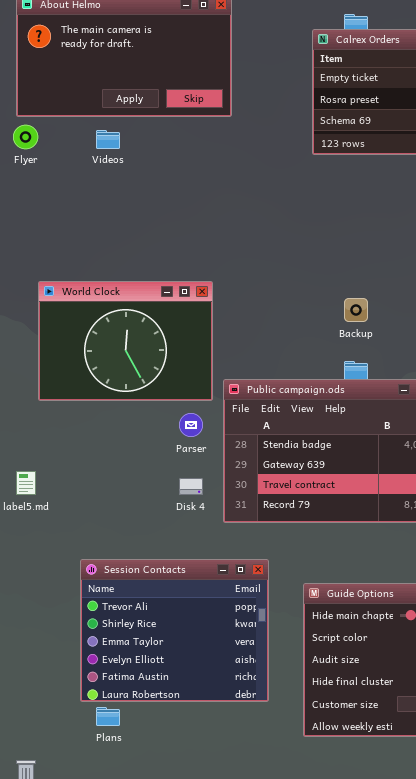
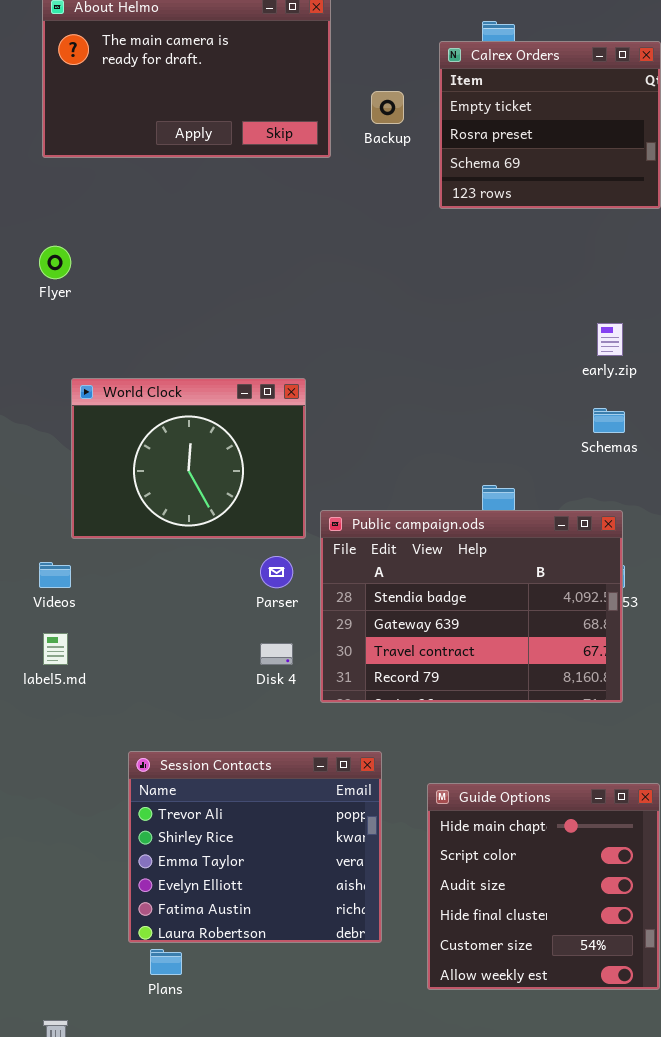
Flyer: [13,125,38,149] -> [39,246,71,279], moved
Videos: [96,130,120,149] -> [39,562,71,588], moved
Backup: [344,298,368,322] -> [371,91,404,124], moved

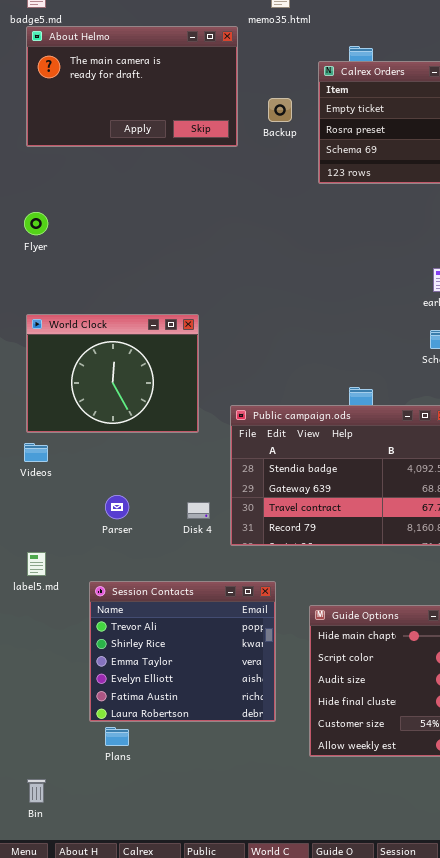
World Clock: [71,378,306,539] -> [26,314,199,433], moved
Parser: [260,556,293,588] -> [105,495,129,519], moved
label5.md: [43,633,68,665] -> [27,552,46,576], moved

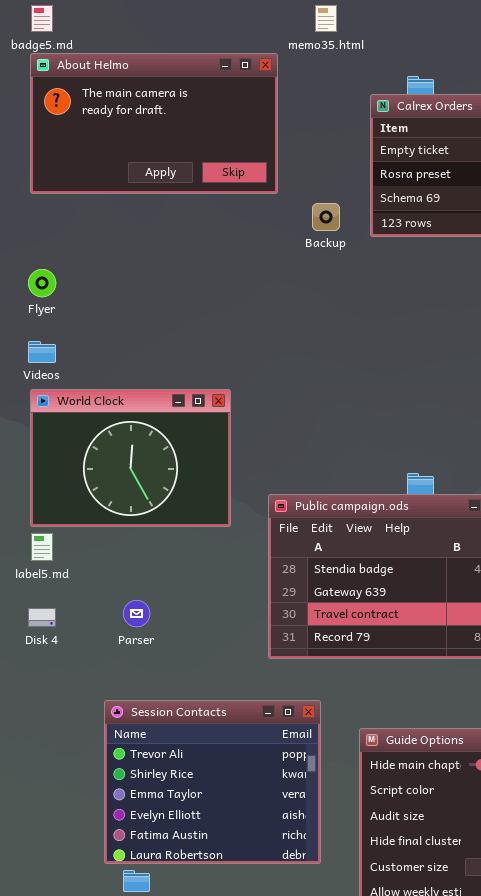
Backup: [268,98,292,122] -> [312,203,340,231], moved
Videos: [24,443,48,462] -> [28,341,56,363], moved
Disk 4: [187,502,210,519] -> [28,608,56,627], moved
label5.md: [27,552,46,576] -> [31,533,53,561], moved

